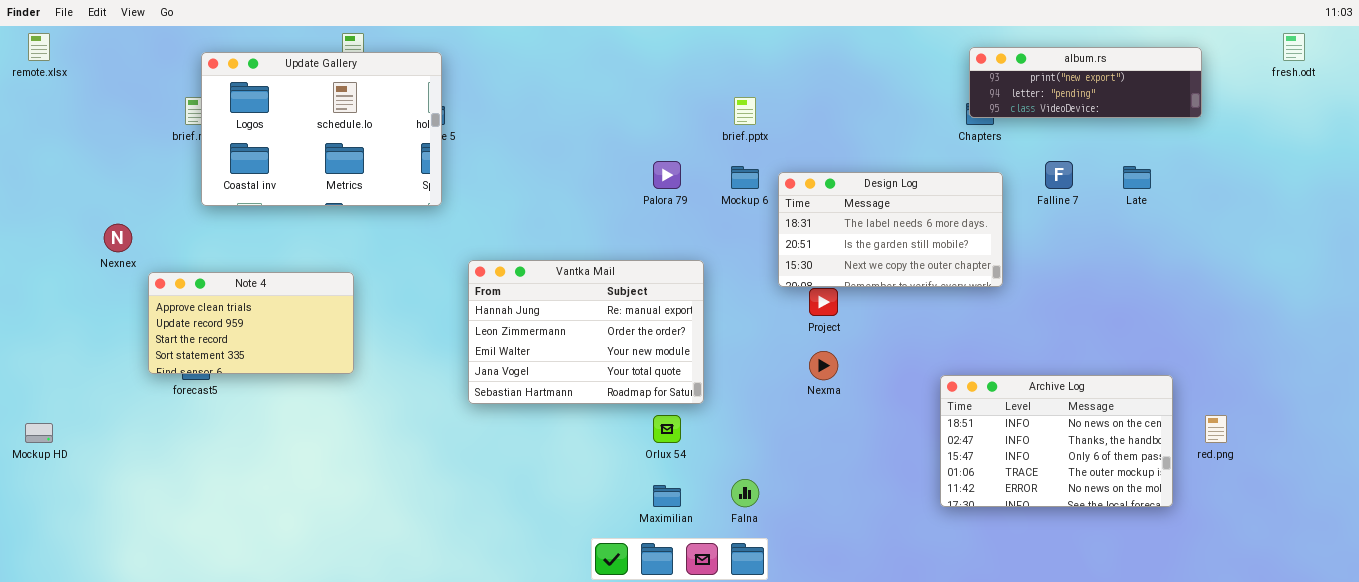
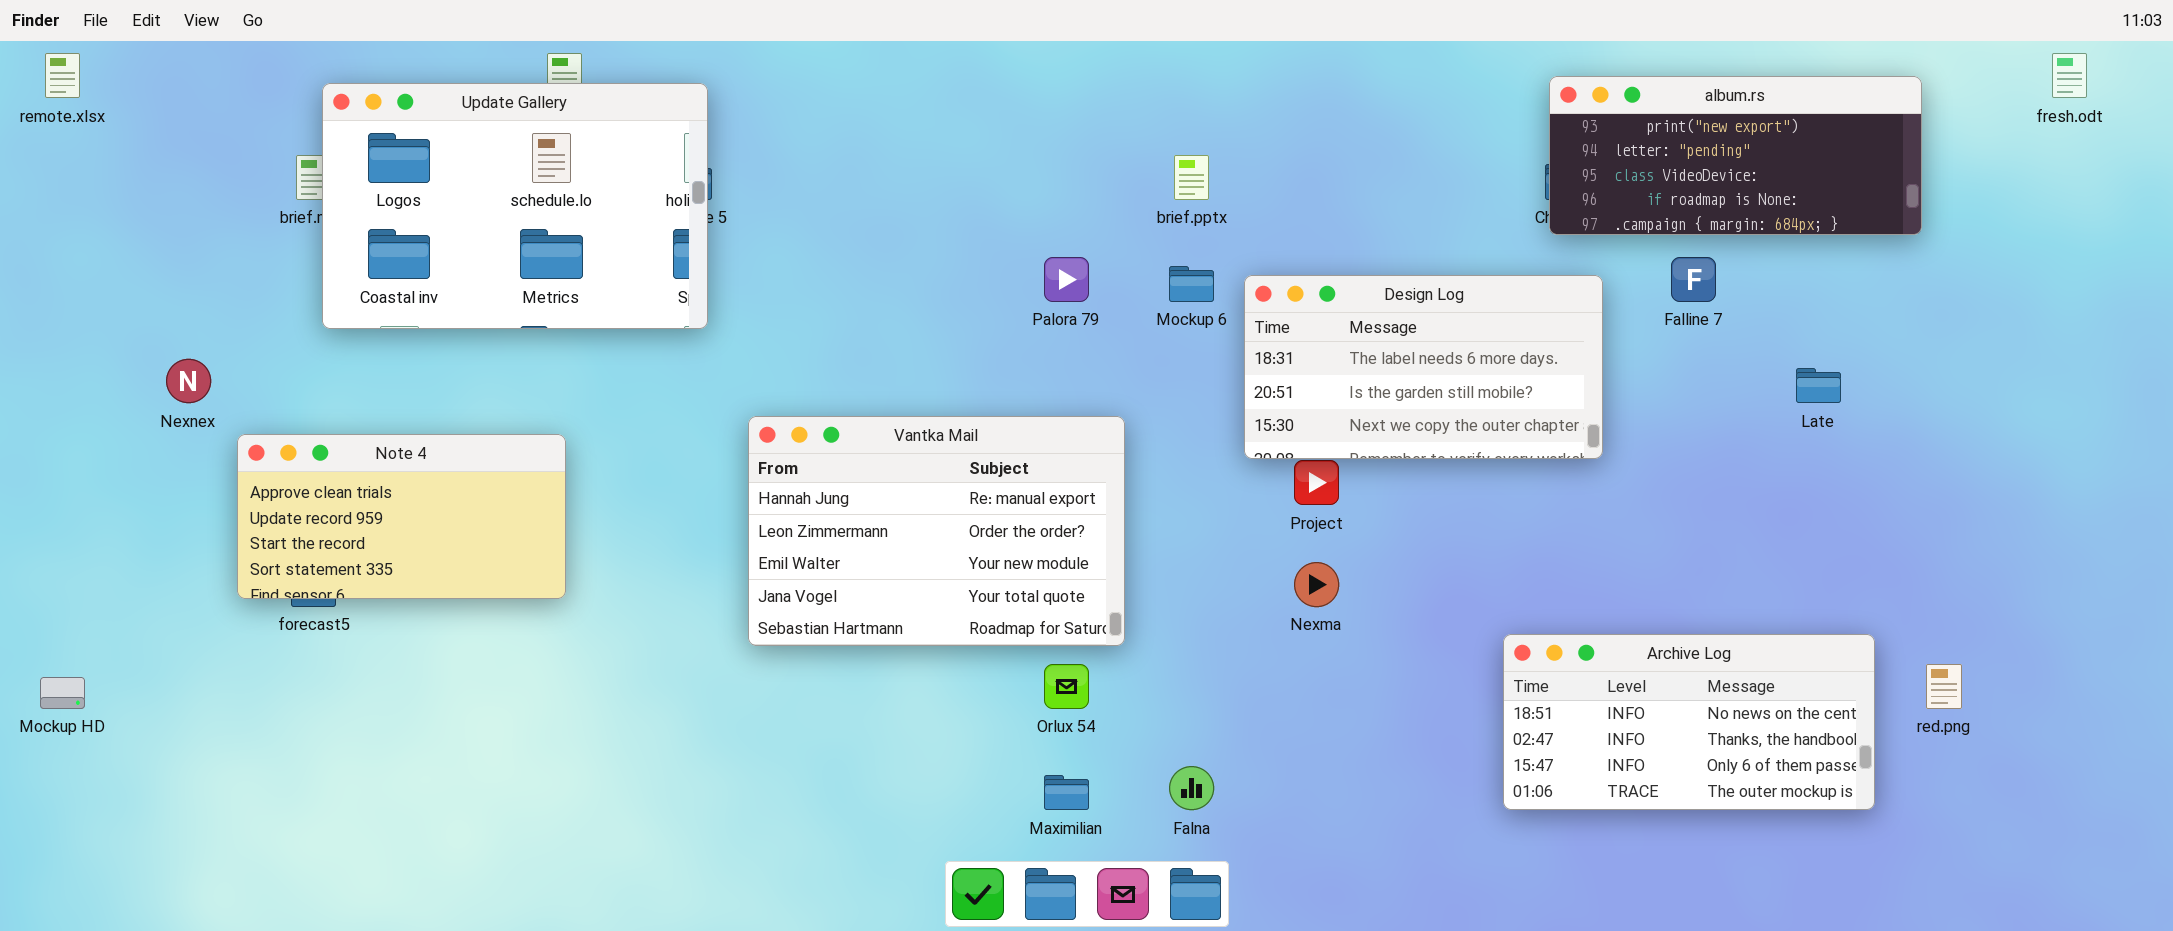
album.rs: [969,47,1202,118] -> [1549,76,1922,235], resized
Late: [1123,166,1151,189] -> [1796,368,1841,403], moved
Archive Log: [940,375,1173,507] -> [1503,634,1875,810], resized

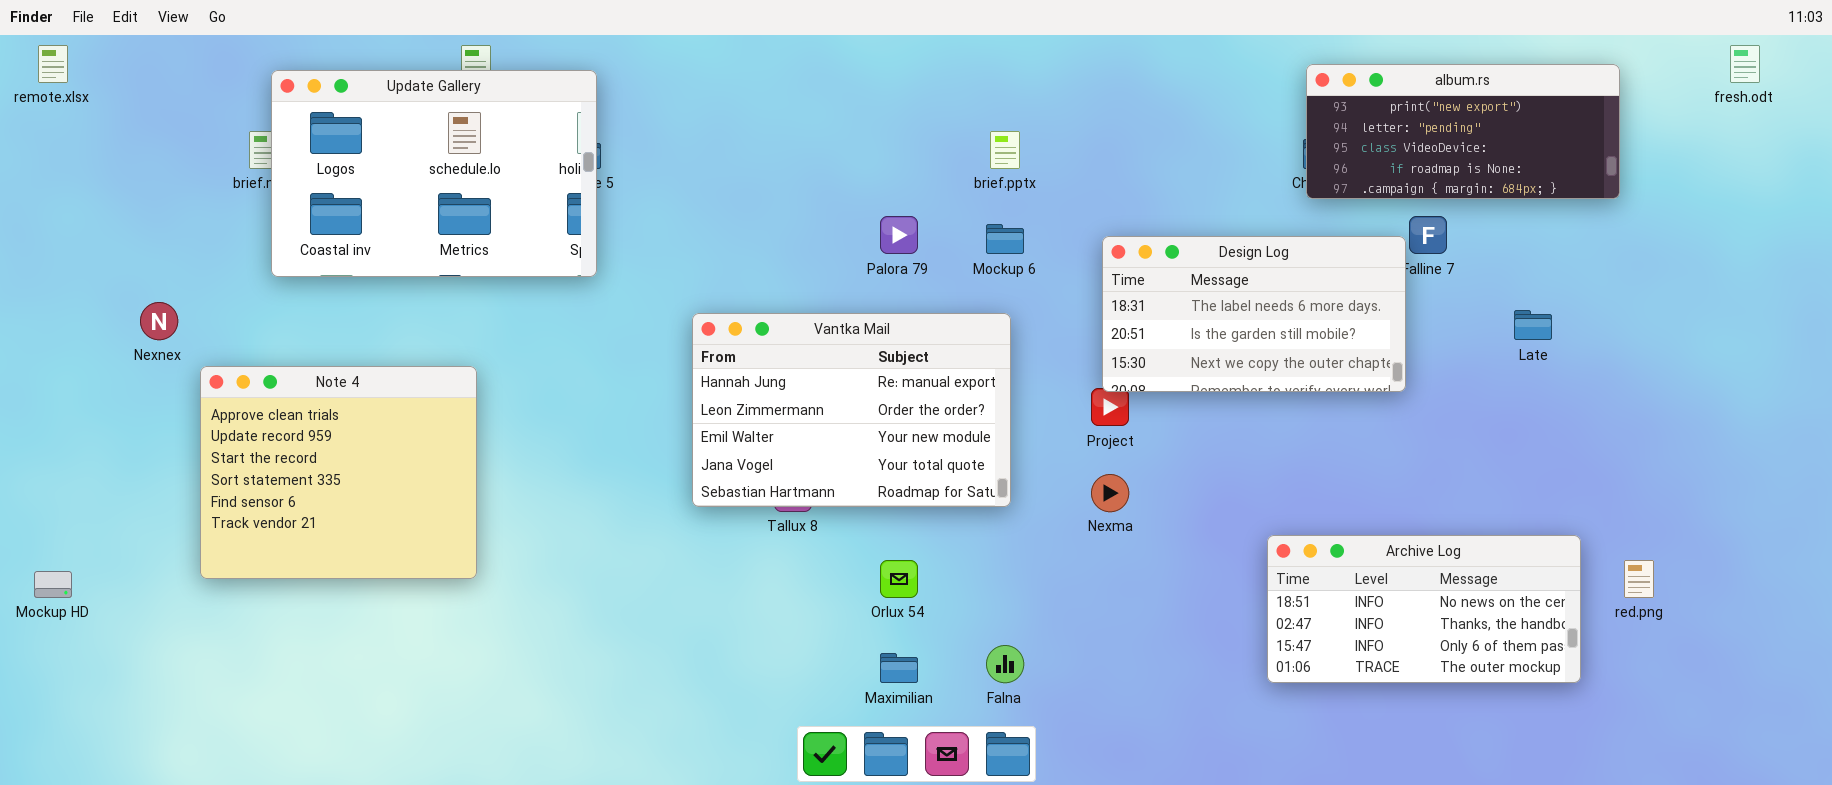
Design Log: [1244,275,1603,459] -> [1102,236,1406,392], moved
Vantka Mail: [748,416,1125,646] -> [692,313,1011,507], moved
Note 4: [237,434,566,599] -> [200,366,477,579], resized

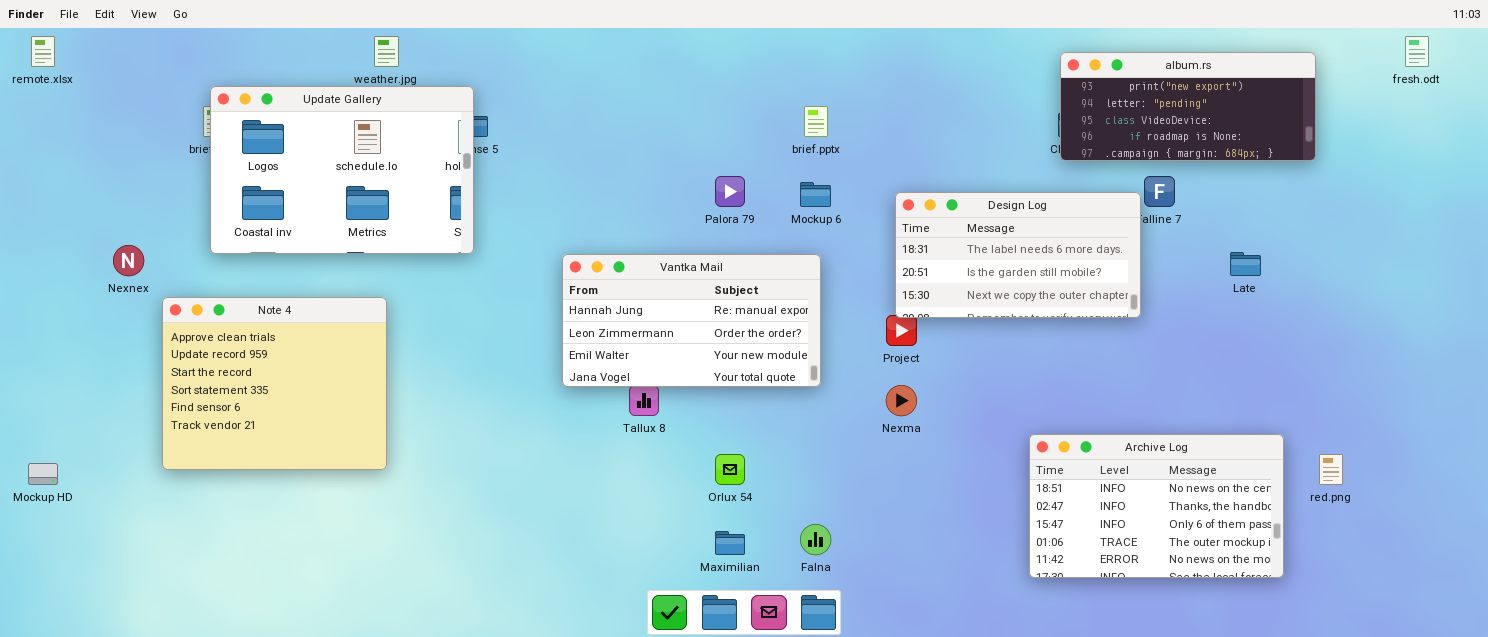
Update Gallery: [271,70,597,277] -> [210,86,474,254], moved
Vantka Mail: [692,313,1011,507] -> [562,254,821,387], resized
Archive Log: [1267,535,1581,683] -> [1029,434,1284,578], resized

